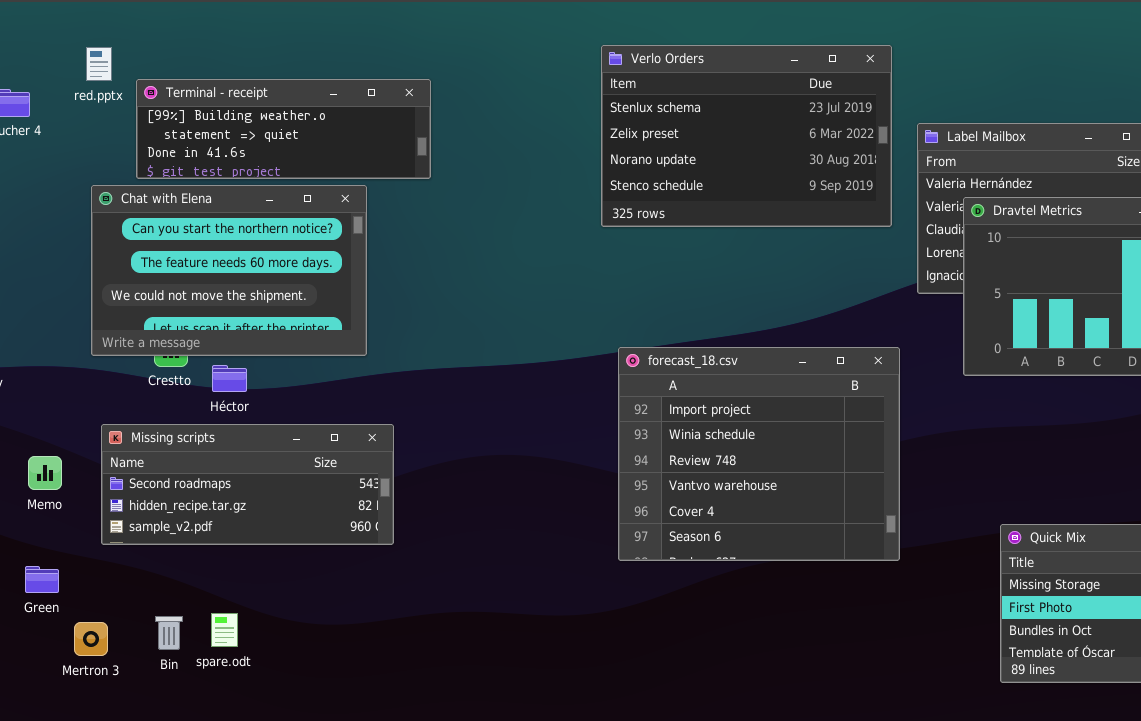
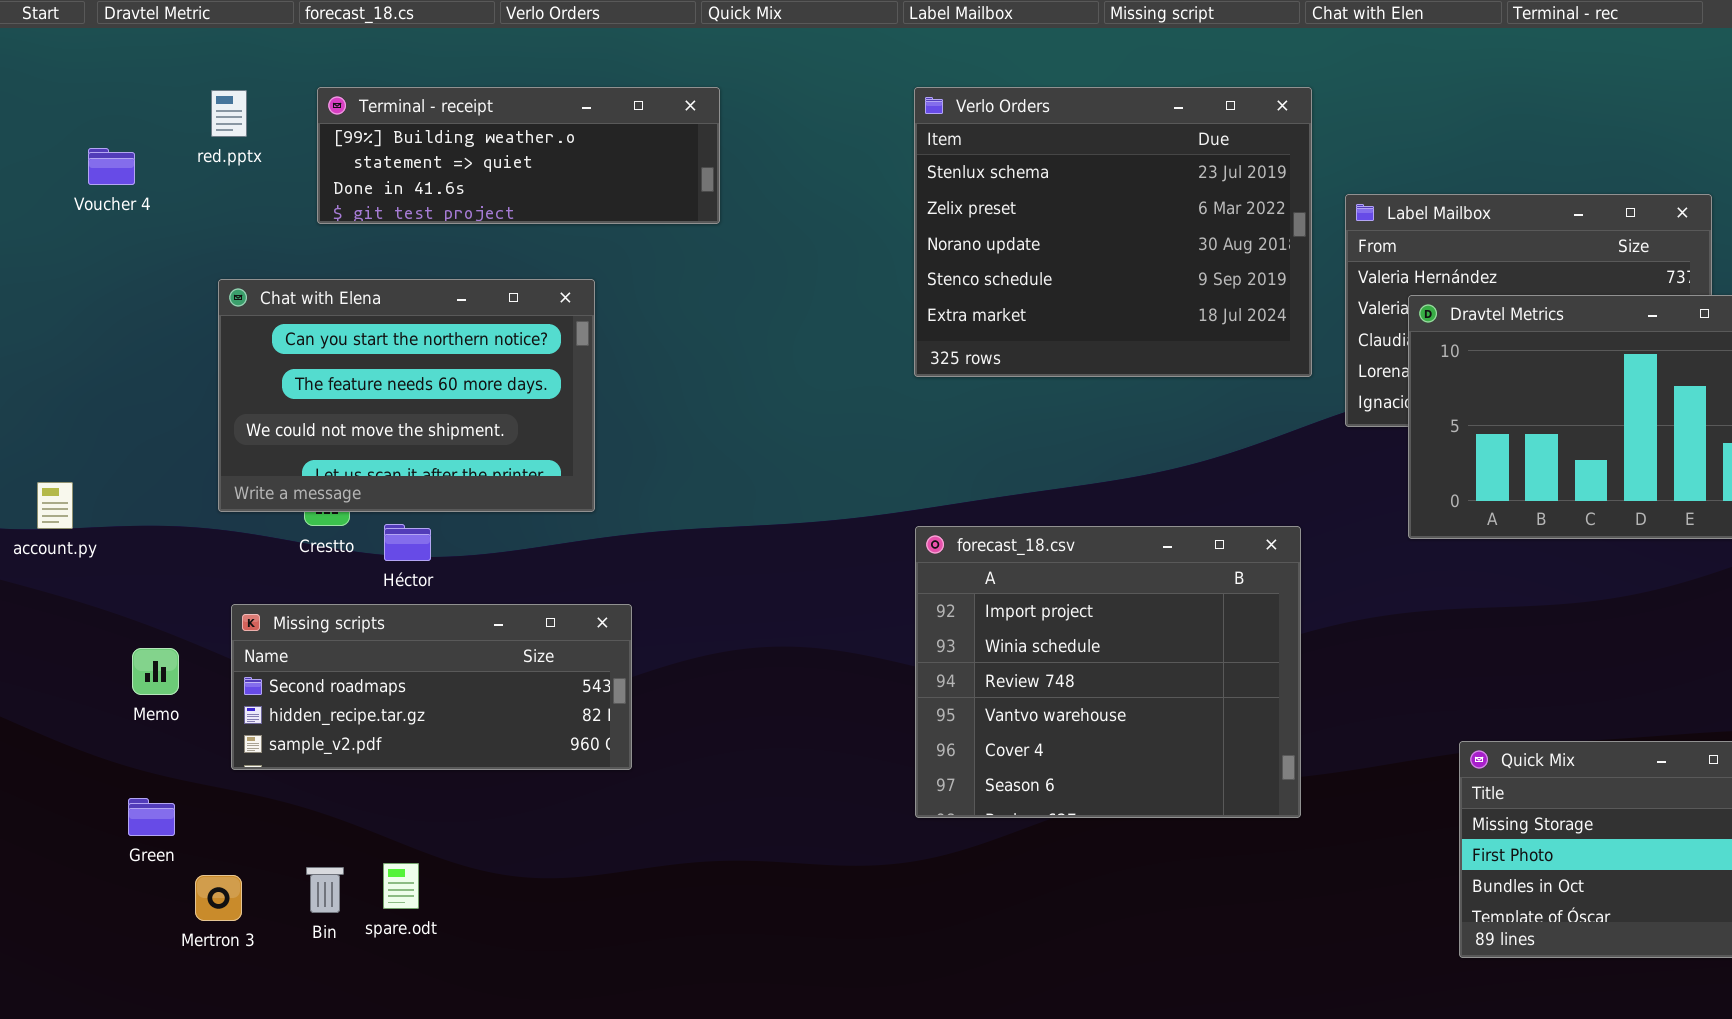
Verlo Orders: [601,45,892,227] -> [914,87,1312,377], resized
Terminal - receipt: [136,79,431,179] -> [317,87,720,224], moved
forecast_18.csv: [618,347,900,561] -> [915,526,1301,818], moved

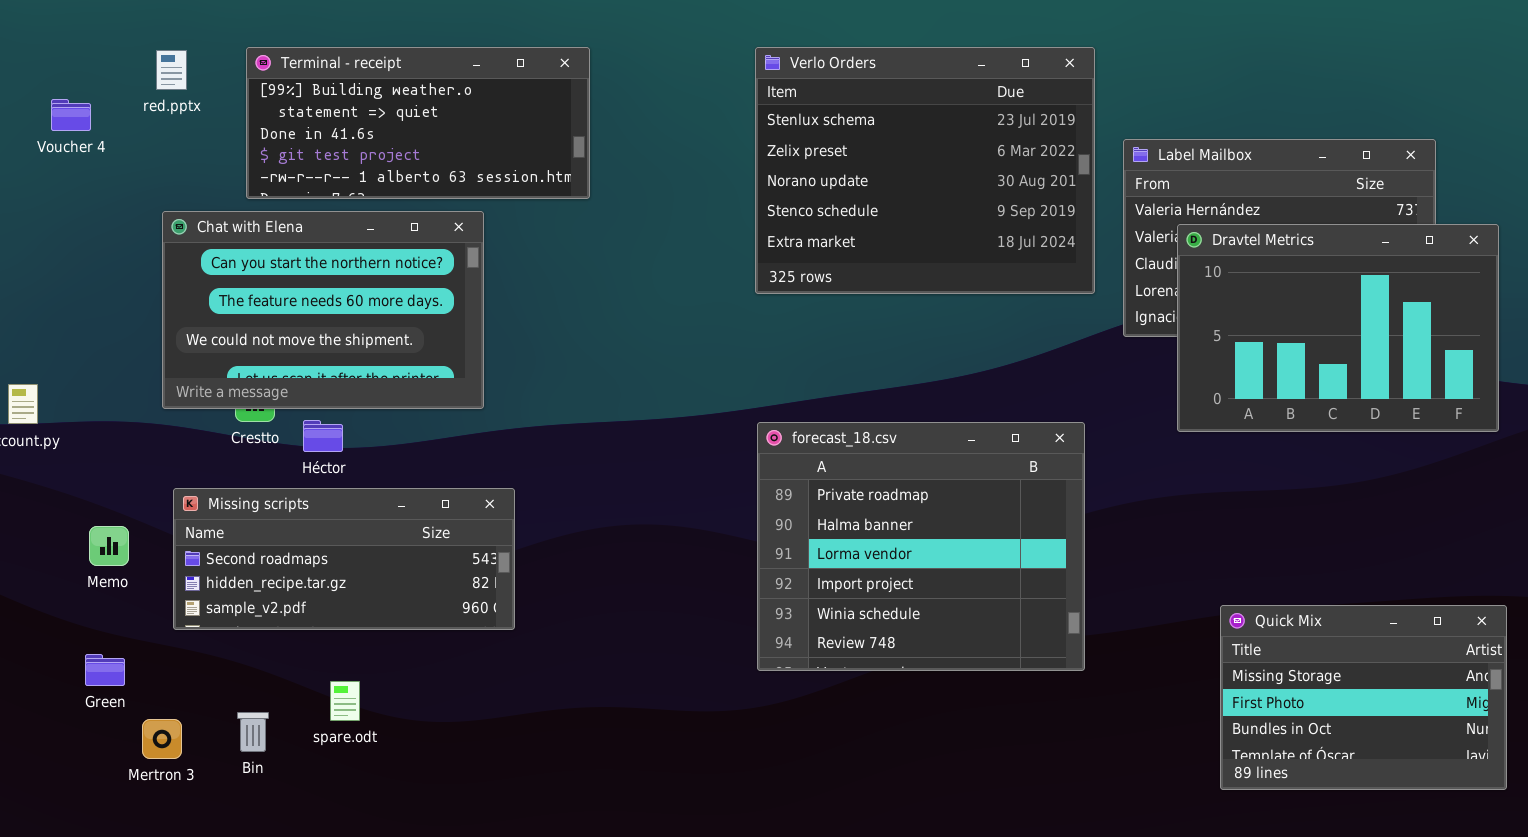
Terminal - receipt: [317,87,720,224] -> [246,47,590,199], resized
forecast_18.csv: [915,526,1301,818] -> [757,422,1085,671], scrolled up 3 rows
spare.odt: [383,863,419,909] -> [330,681,360,721], moved

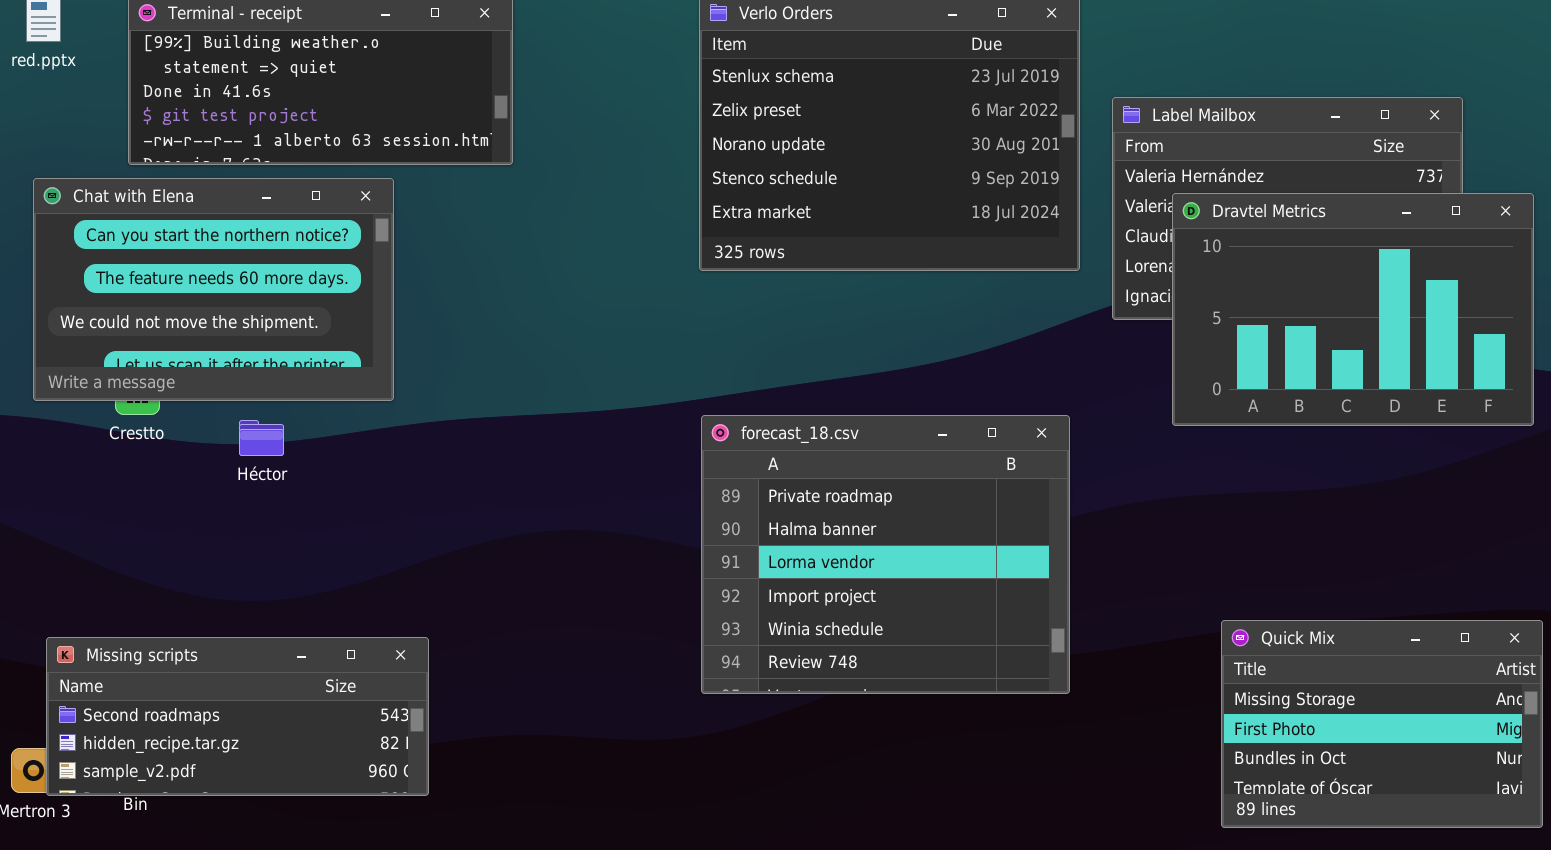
Héctor: [303,420,343,452] -> [239,420,284,456], moved
Missing scripts: [173,488,515,630] -> [46,637,429,796], moved

